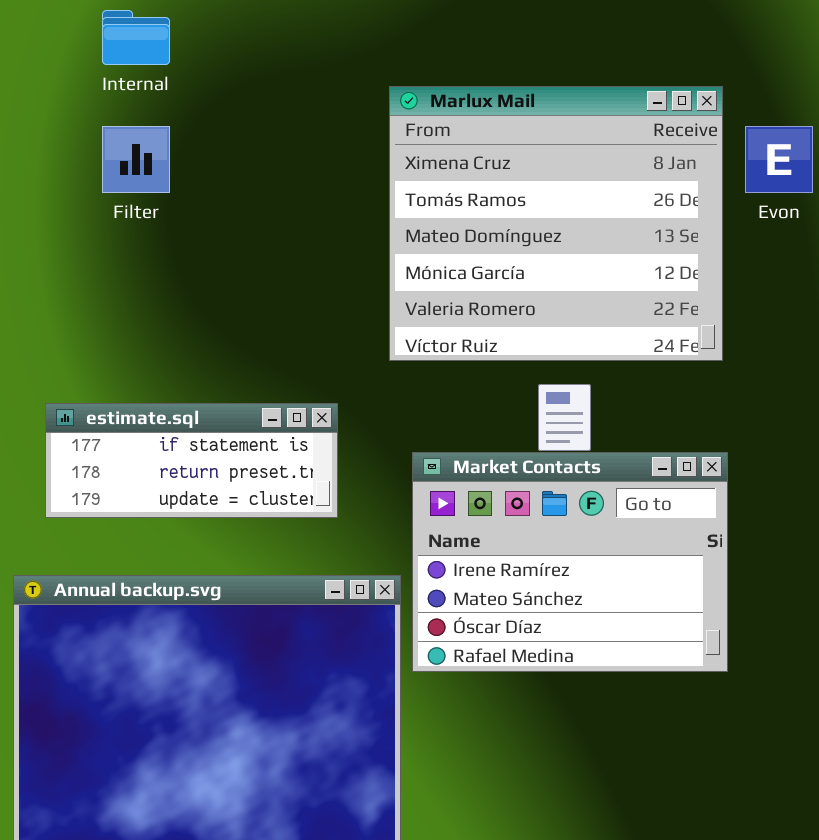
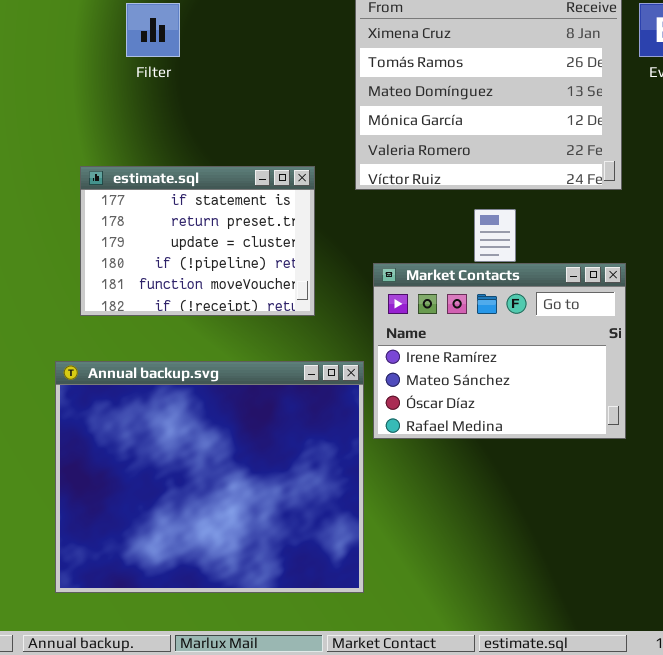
estimate.sql: [45,403,338,518] -> [80,166,315,316], resized

